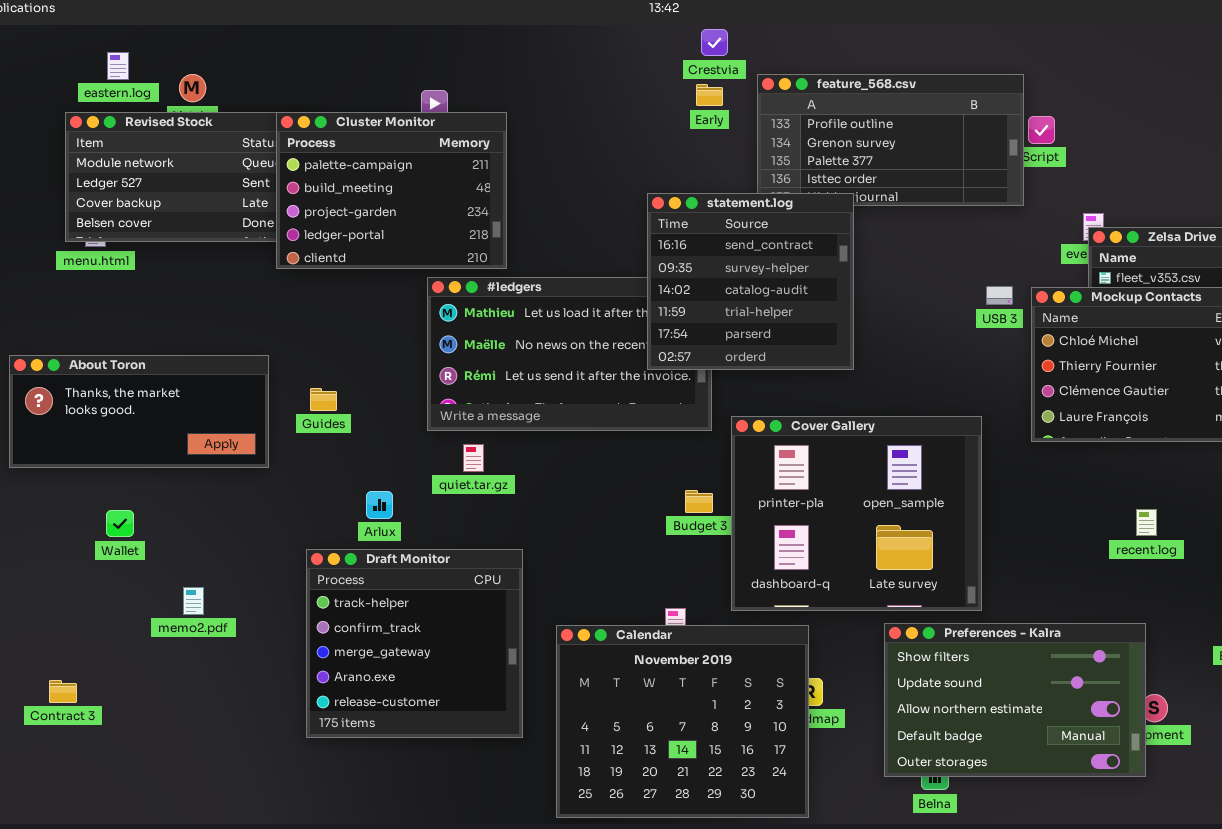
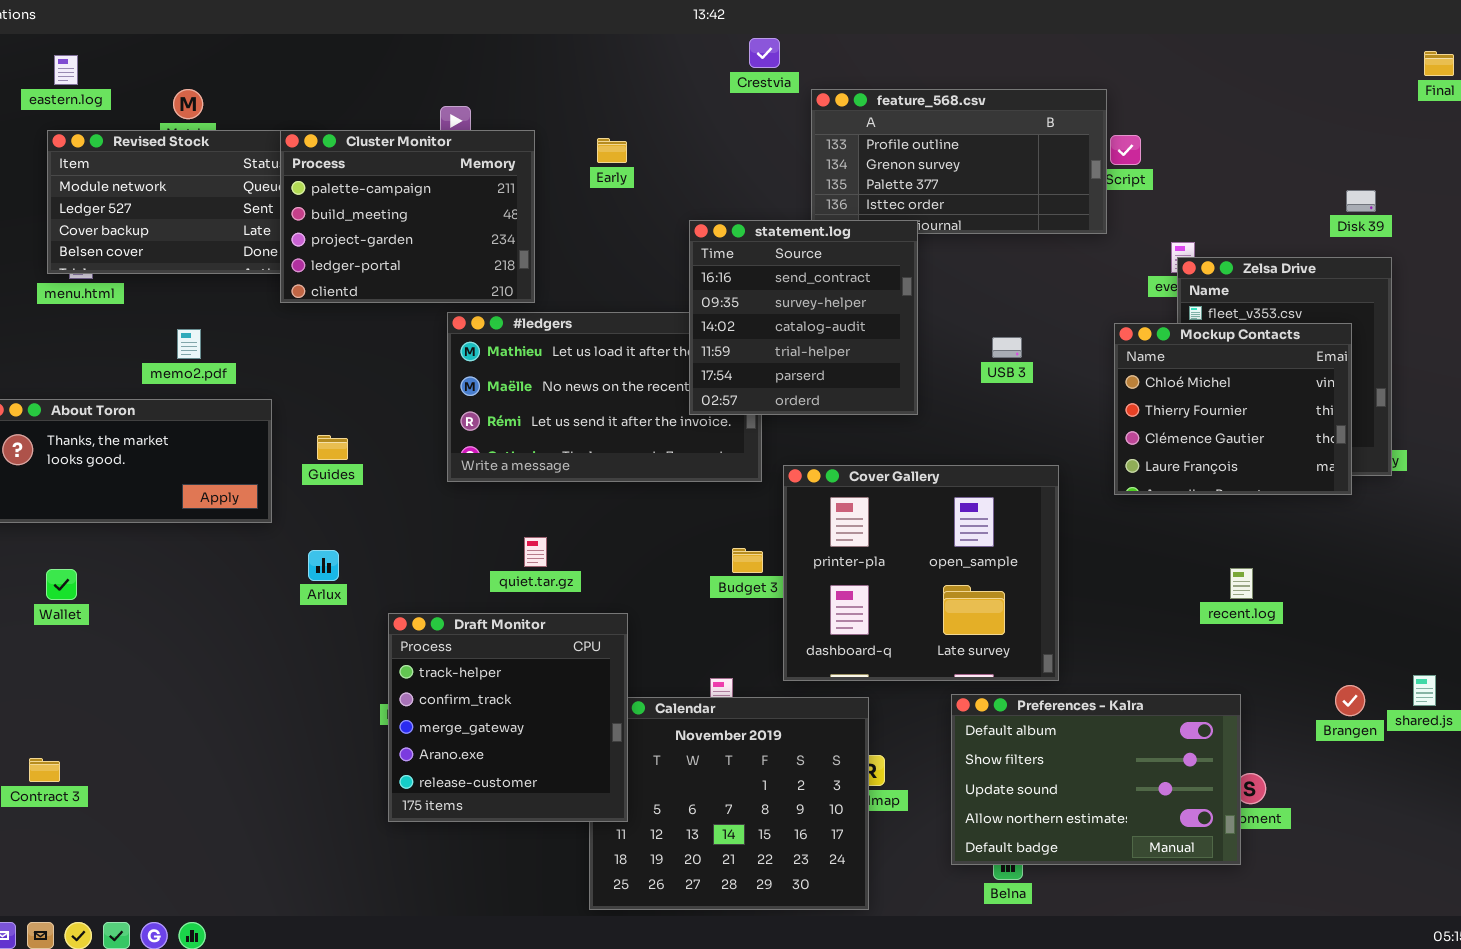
eastern.log: [107,52,129,80] -> [54,55,78,85], moved
Early: [696,84,723,106] -> [597,138,627,163], moved
USB 3: [986,286,1013,305] -> [992,337,1022,358], moved
quiet.tar.gz: [463,444,484,472] -> [524,537,547,567], moved
Arlux: [366,491,393,519] -> [308,550,339,581], moved
Wallet: [106,510,134,537] -> [46,569,77,600], moved
Draft Monitor: [306,549,523,738] -> [388,613,628,822], moved
memo2.pdf: [183,587,204,615] -> [177,329,201,359], moved
Preferences - Kalra: [884,623,1146,777] -> [951,694,1241,865], scrolled up 1 row

